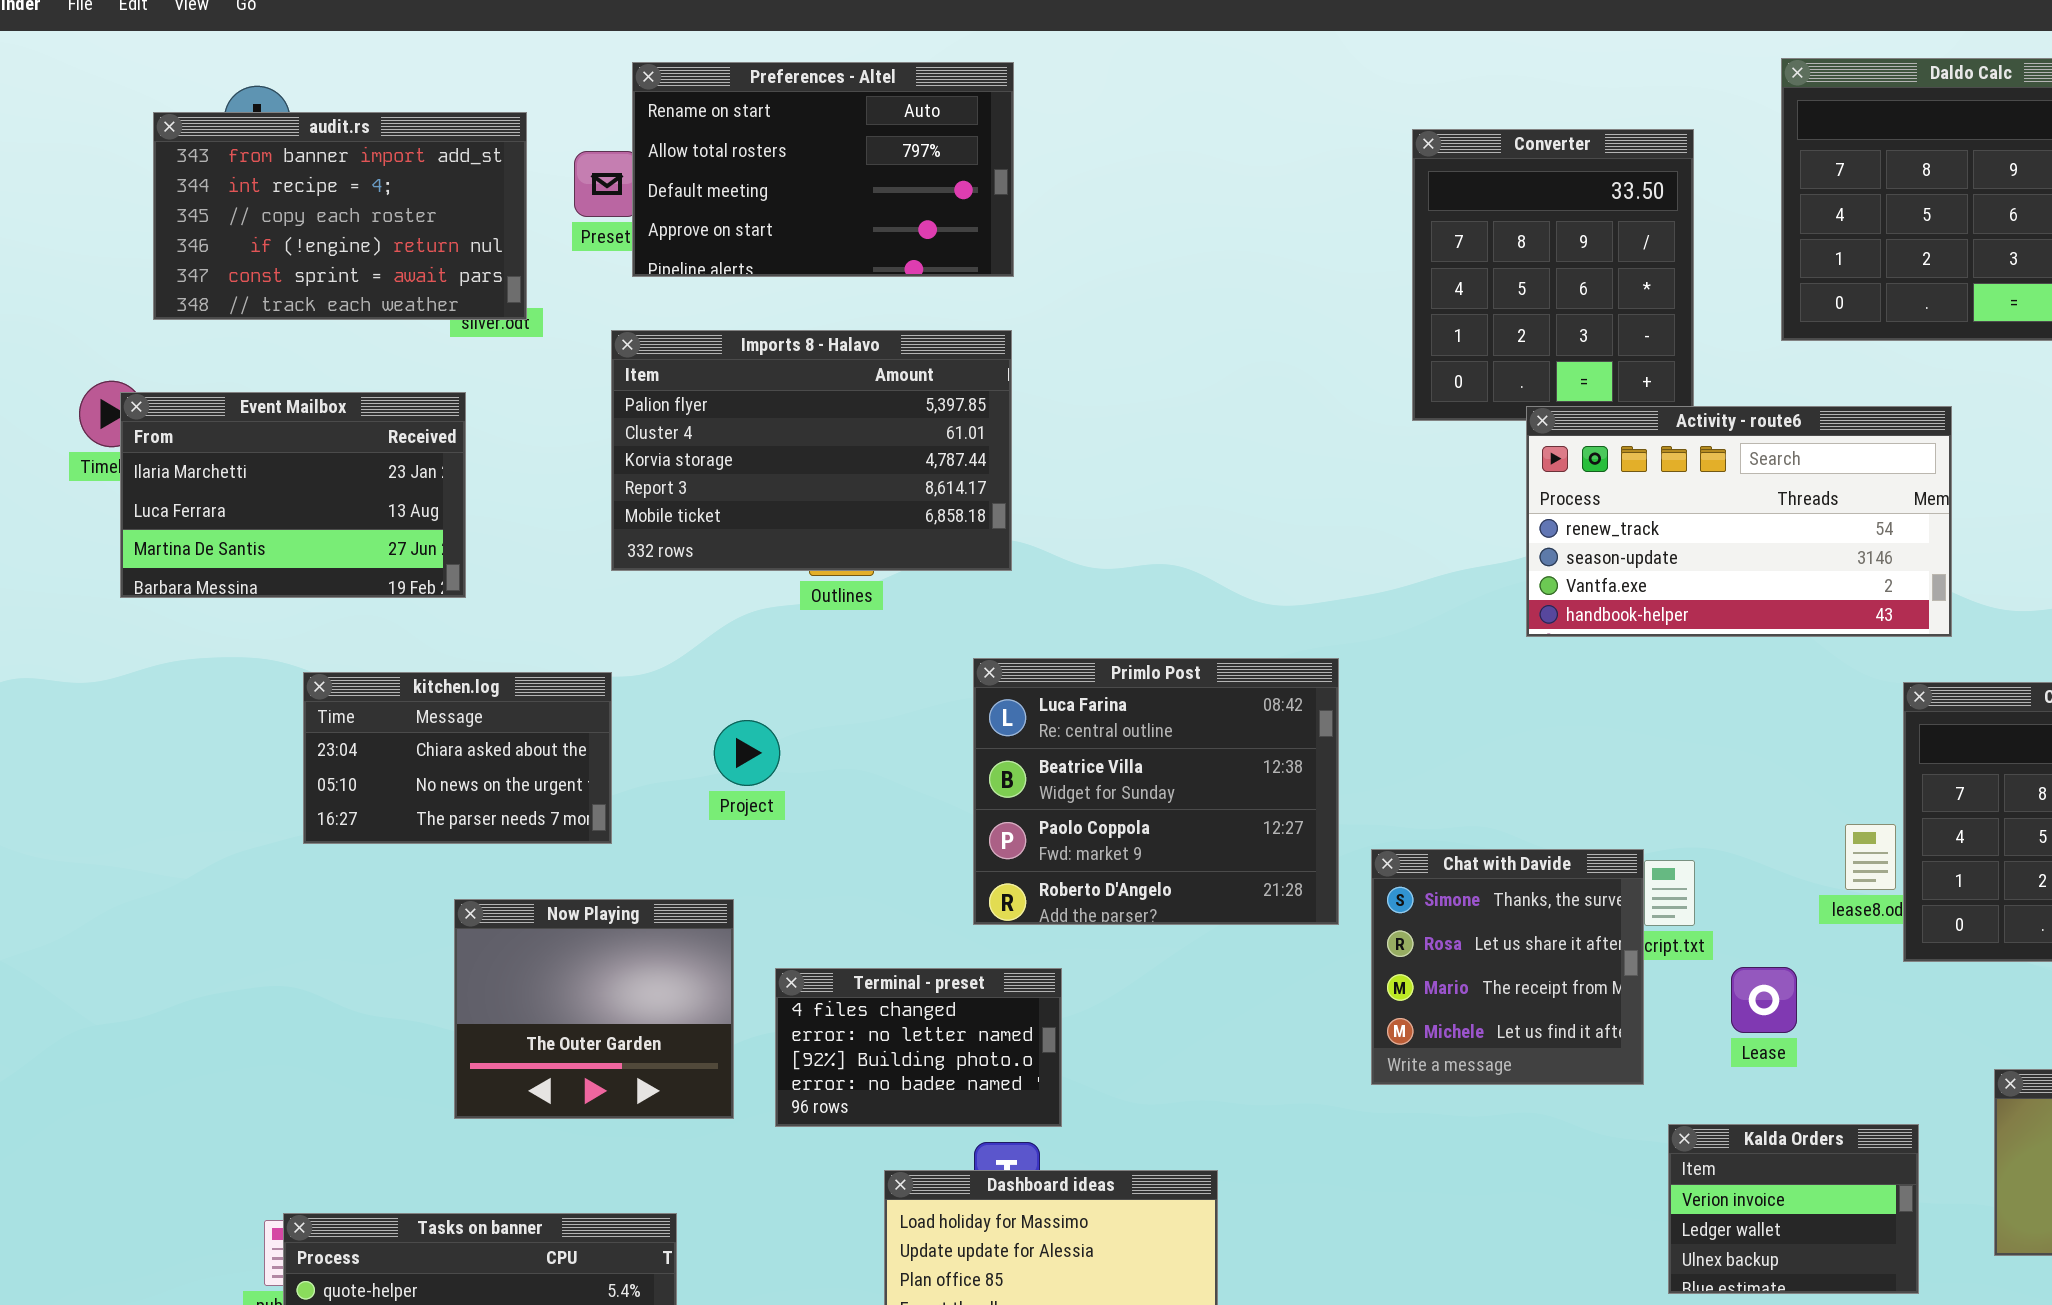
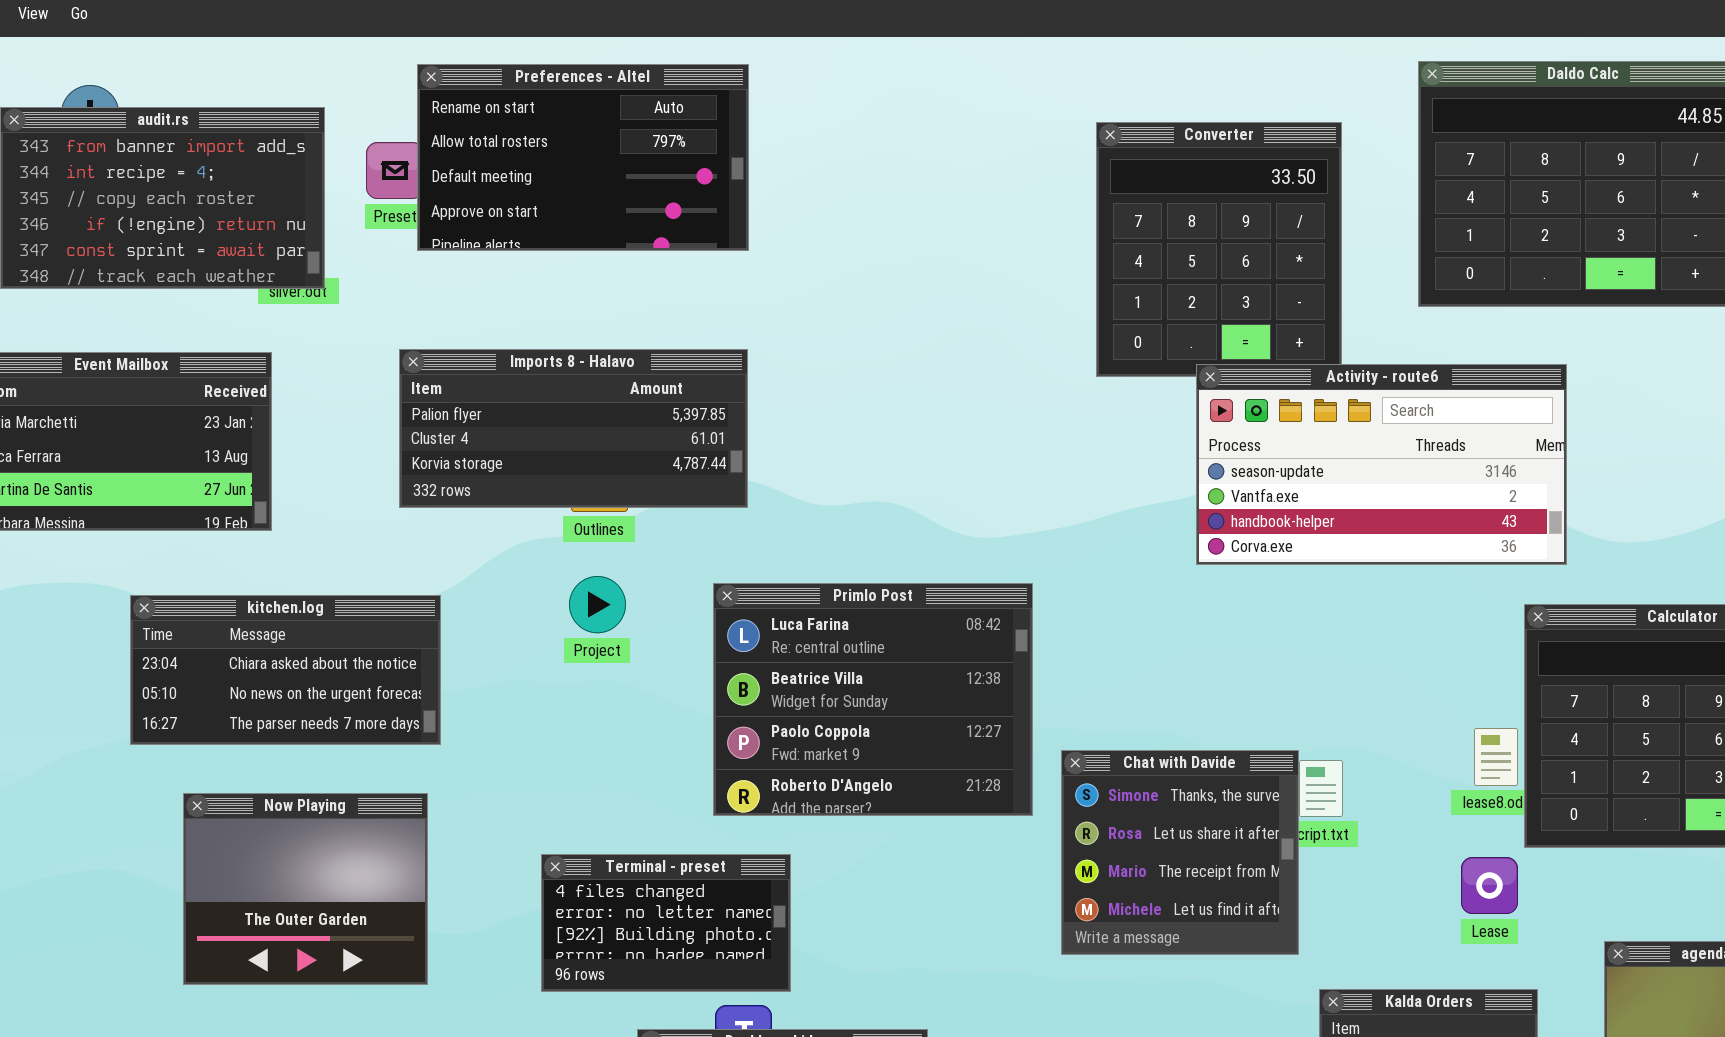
Imports 8 - Halavo: [611,330,1012,571] -> [399,349,748,508], resized
Activity - route6: [1526,406,1952,637] -> [1196,364,1567,565], scrolled down 1 row
kitchen.log: [303,672,612,844] -> [130,595,441,745], resized
Project: [714,720,780,786] -> [569,576,626,633], moved
Now Playing: [454,899,734,1119] -> [183,793,428,985], moved
Lease: [1731,967,1797,1033] -> [1461,857,1518,914], moved

